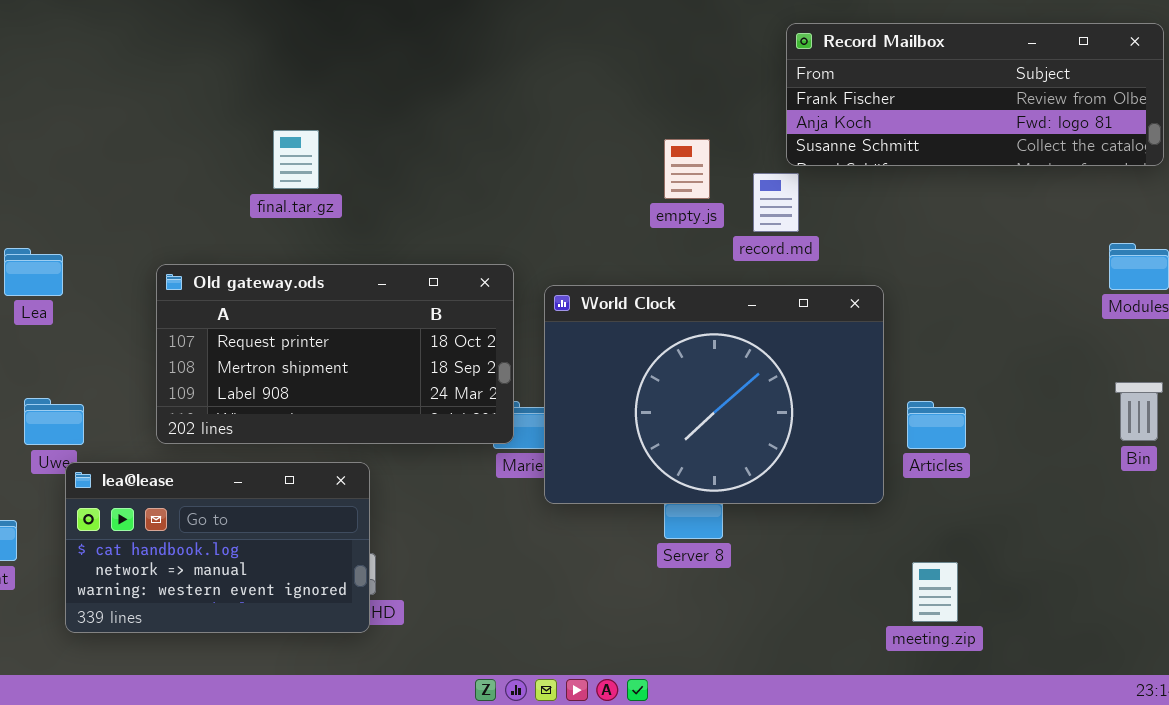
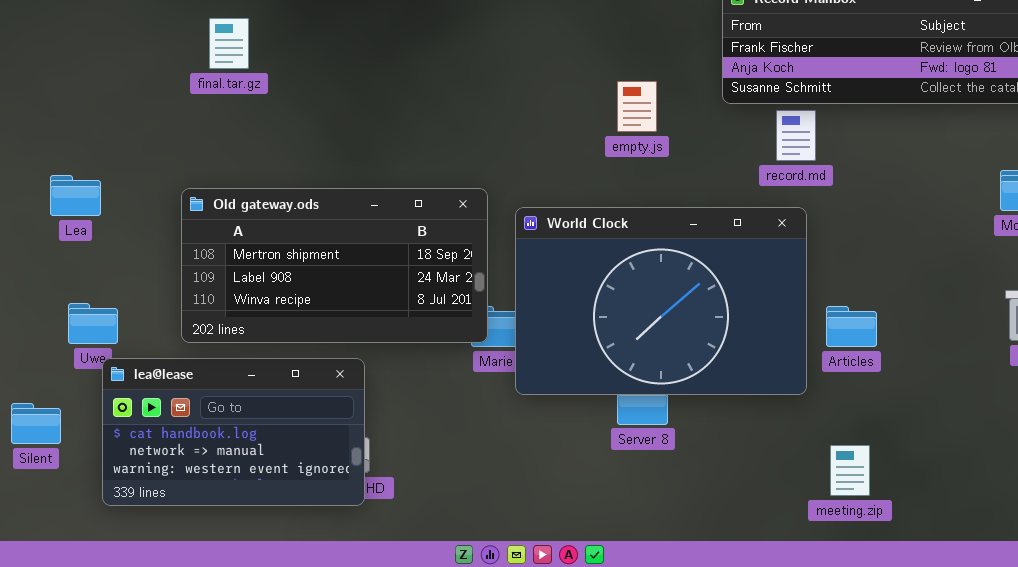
final.tar.gz: [273,130,319,189] -> [209,18,249,69], moved
record.md: [753,173,799,232] -> [776,110,816,161], moved
Old gateway.ods: [156,264,514,444] -> [181,188,488,343], scrolled down 1 row

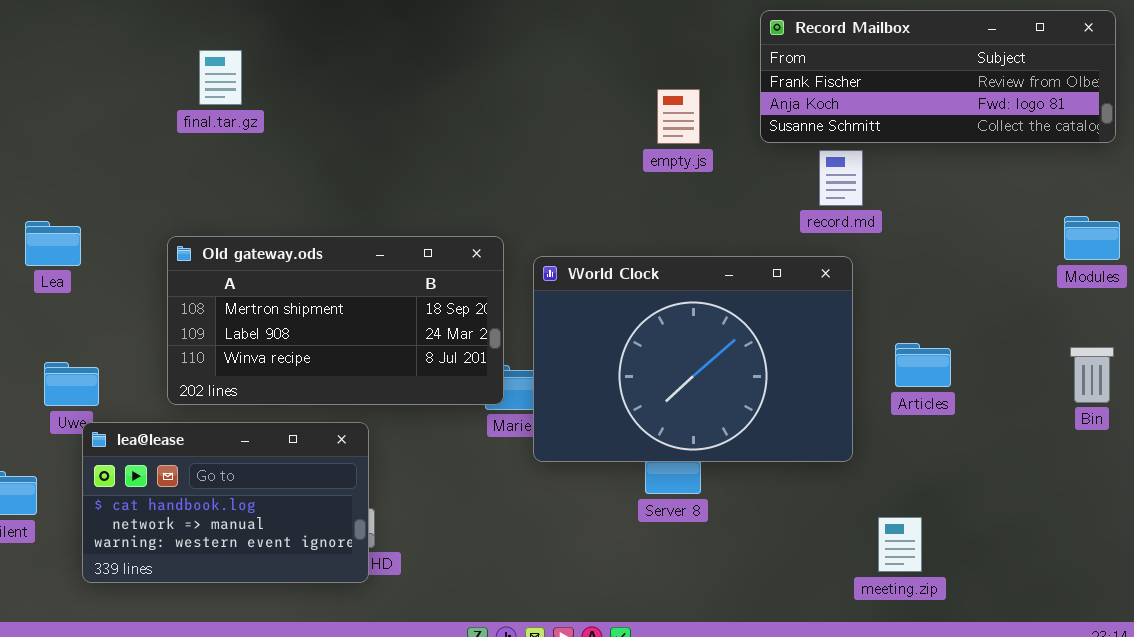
empty.js: [617,81,657,132] -> [657,89,700,144], moved
Articles: [826,306,877,347] -> [895,343,951,387], moved

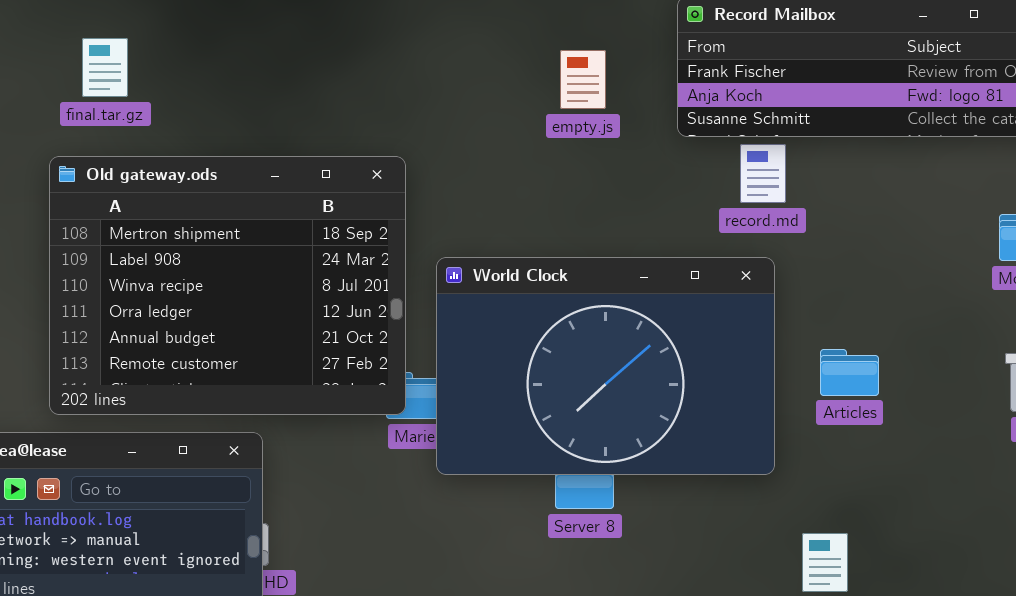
empty.js: [657,89,700,144] -> [560,50,606,109], moved
Old gateway.ods: [167,236,504,405] -> [49,156,406,415], resized

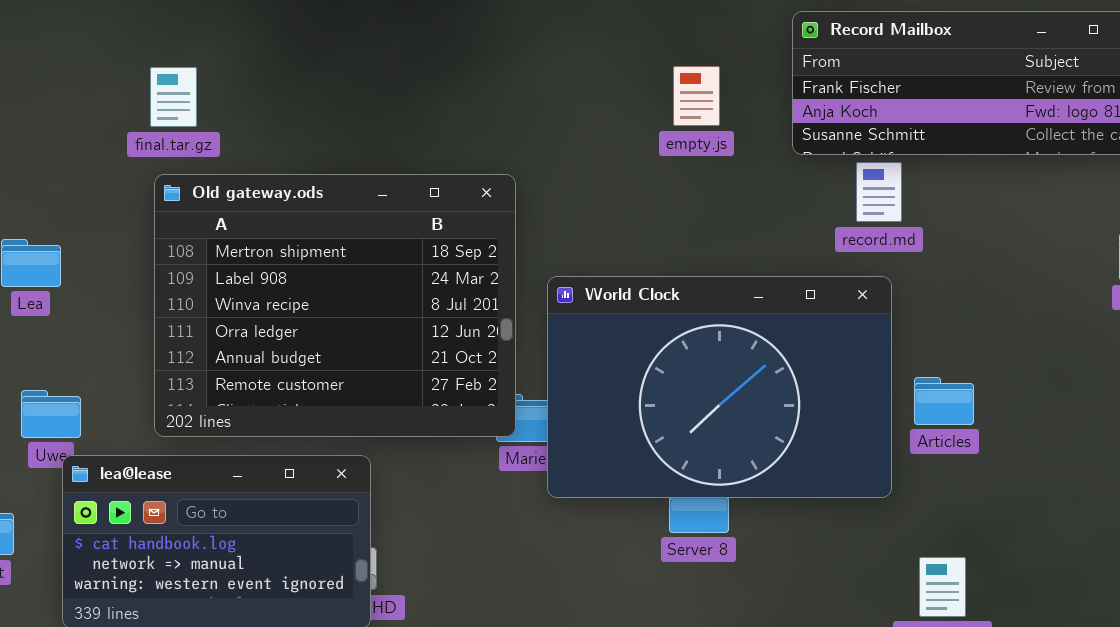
final.tar.gz: [82,38,128,97] -> [150,67,197,127], moved
Articles: [820,349,879,396] -> [914,377,974,425], moved

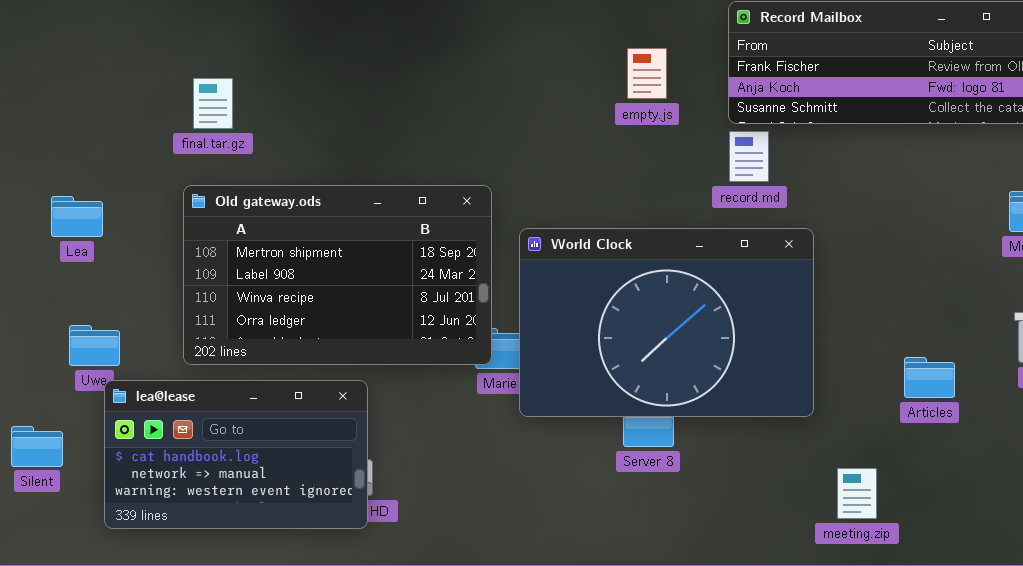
final.tar.gz: [150,67,197,127] -> [193,78,233,129], moved
record.md: [856,162,902,222] -> [729,131,769,182], moved
Old gateway.ods: [154,174,516,437] -> [183,185,492,365], resized
Articles: [914,377,974,425] -> [904,357,955,398], moved

